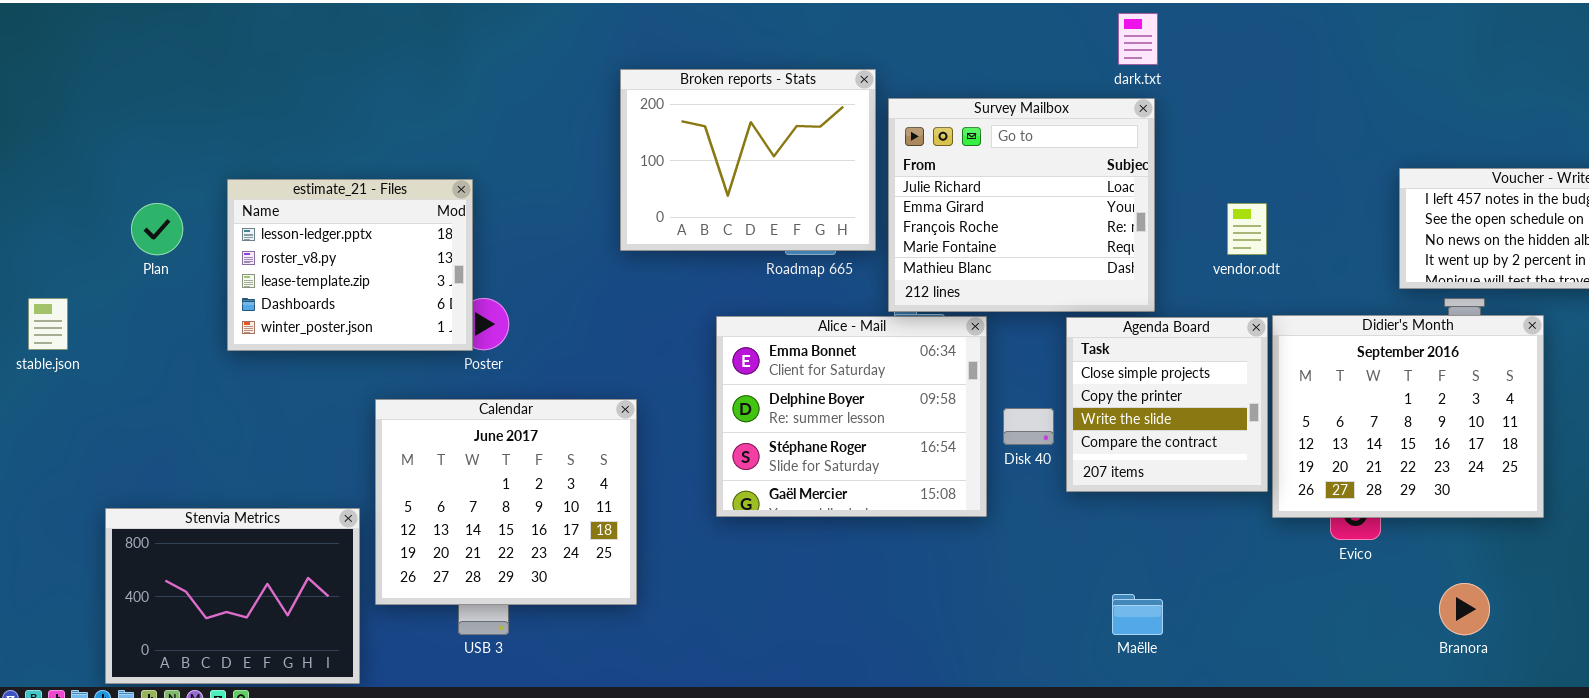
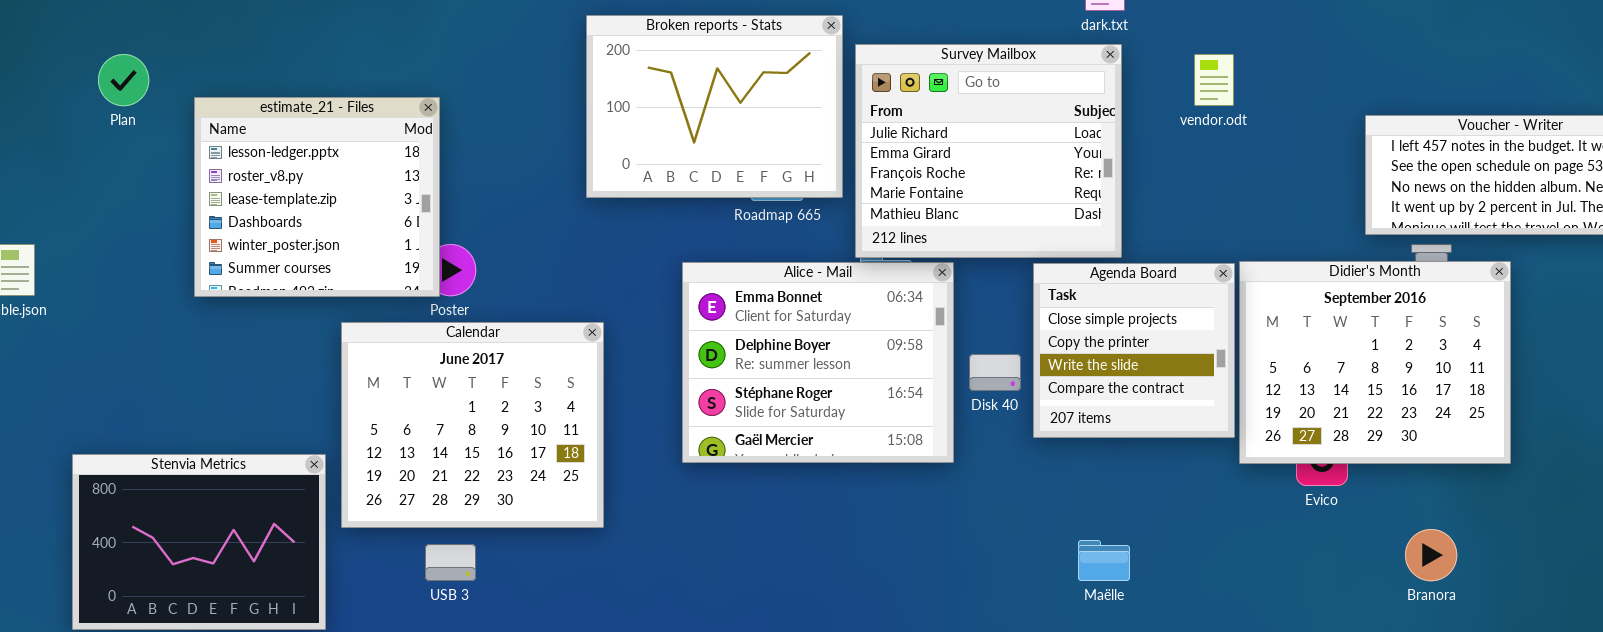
estimate_21 - Files: [227,179,473,351] -> [194,97,440,297], resized
Plan: [131,203,183,255] -> [98,54,149,106], moved
vendor.odt: [1227,203,1267,255] -> [1194,54,1234,106], moved
Calendar: [375,399,637,605] -> [341,322,604,528], moved

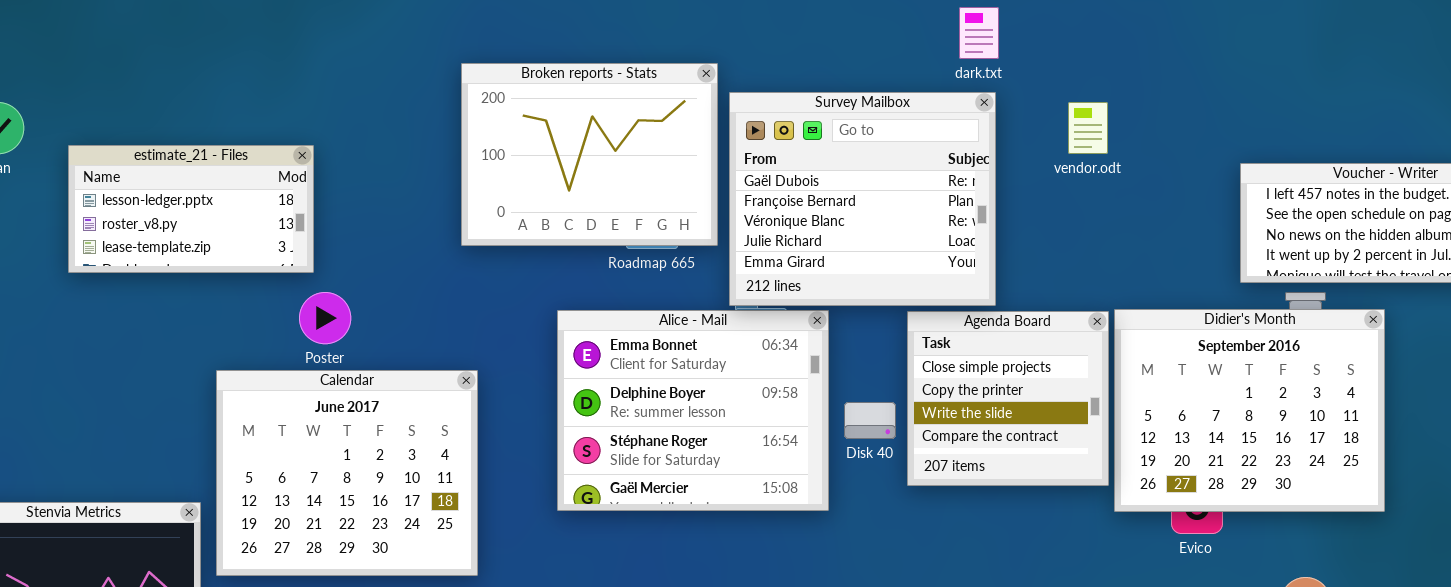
Survey Mailbox: [855,44,1122,258] -> [729,92,996,306], scrolled up 3 rows
estimate_21 - Files: [194,97,440,297] -> [68,145,314,273], resized

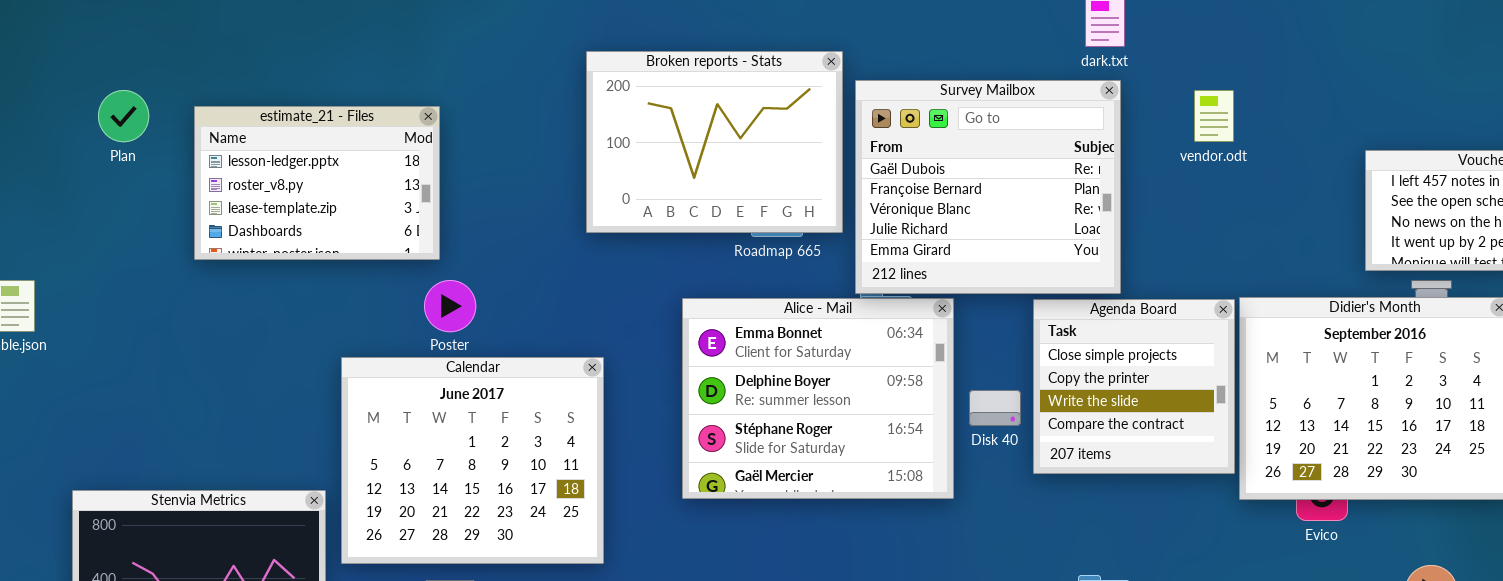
estimate_21 - Files: [68,145,314,273] -> [194,106,440,260], resized

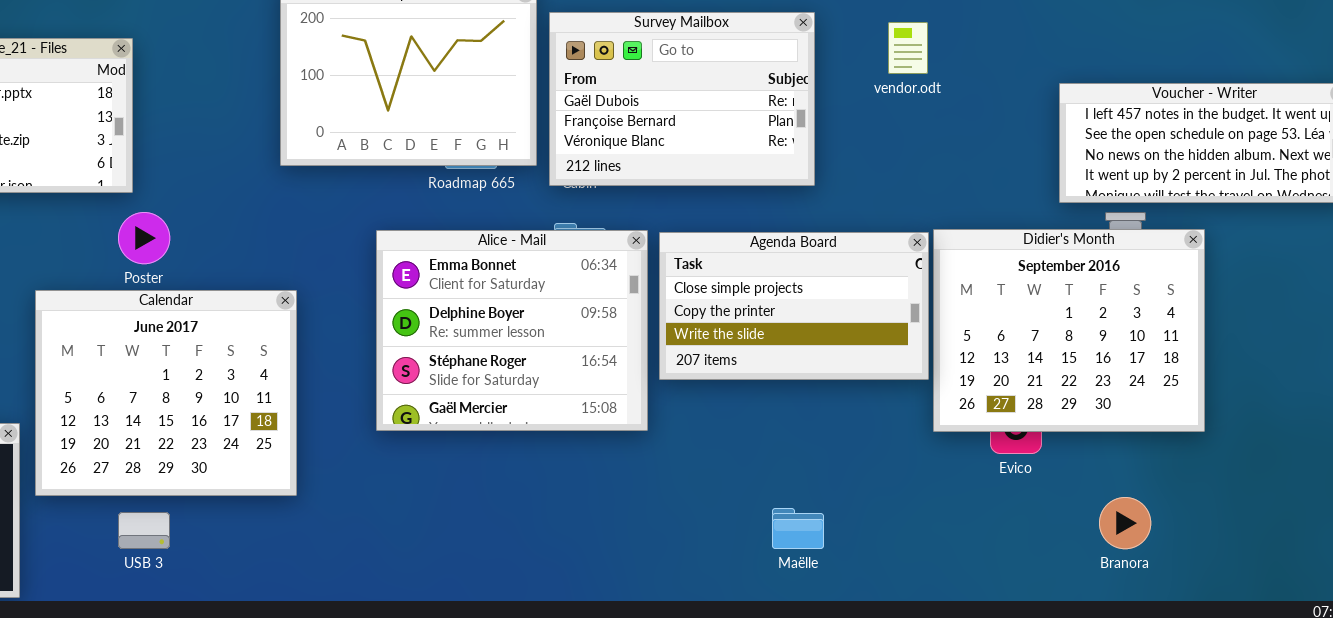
Survey Mailbox: [855,80,1121,294] -> [549,12,815,186], resized
Agenda Board: [1033,299,1235,474] -> [659,232,929,380], resized

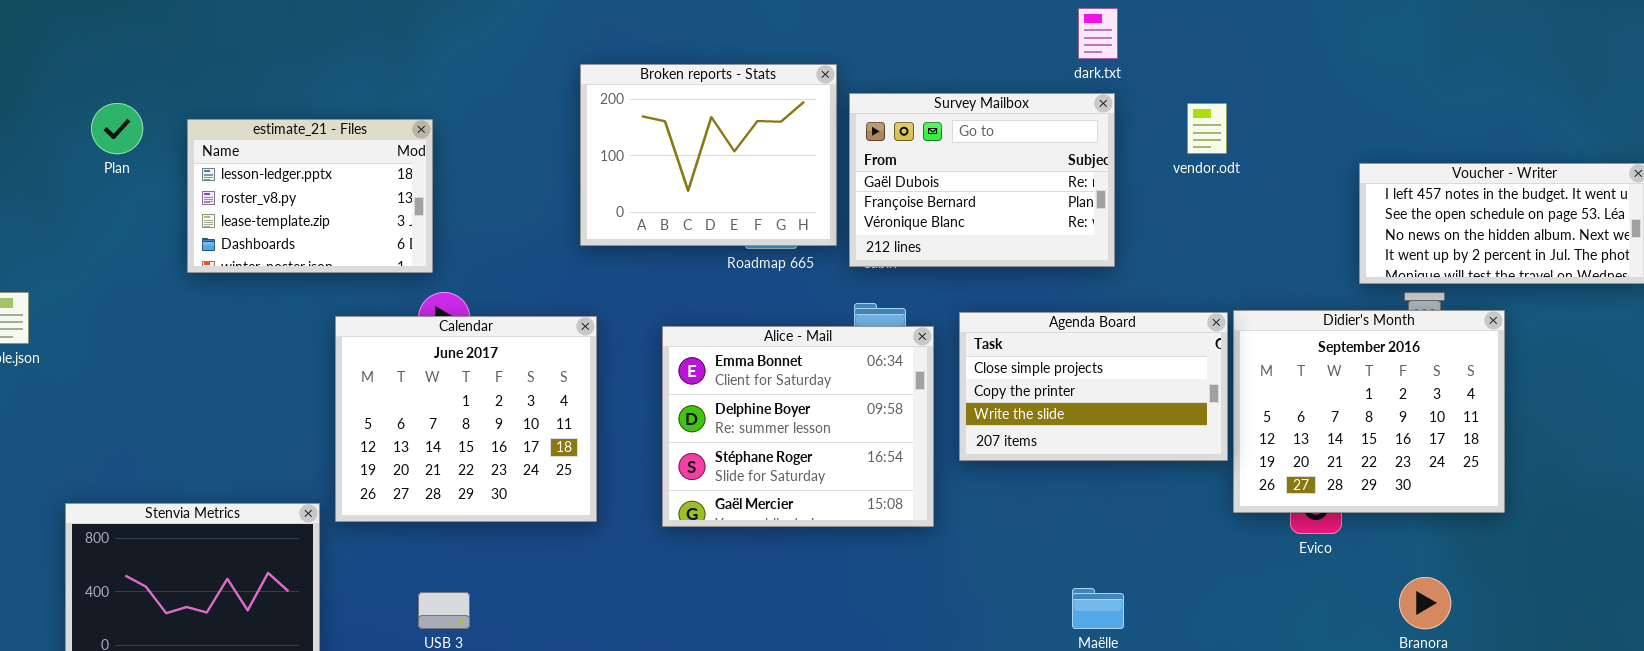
Alice - Mail: [376,230,648,431] -> [662,326,934,527], moved
Calendar: [35,290,297,496] -> [335,316,597,522], moved

